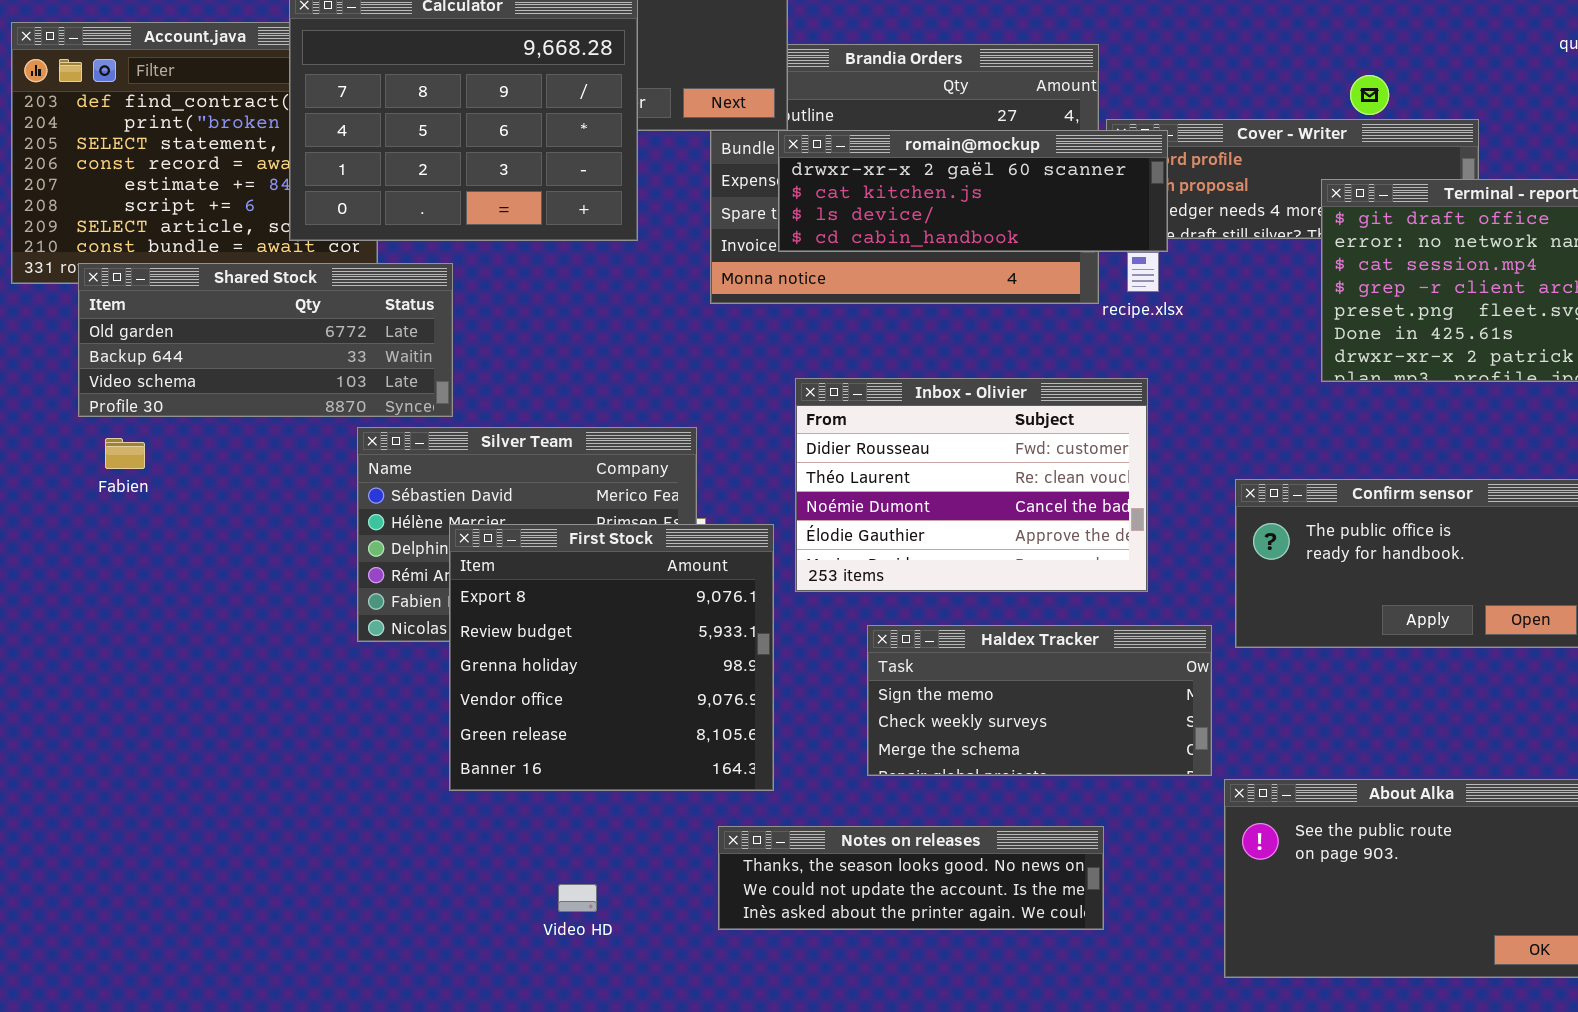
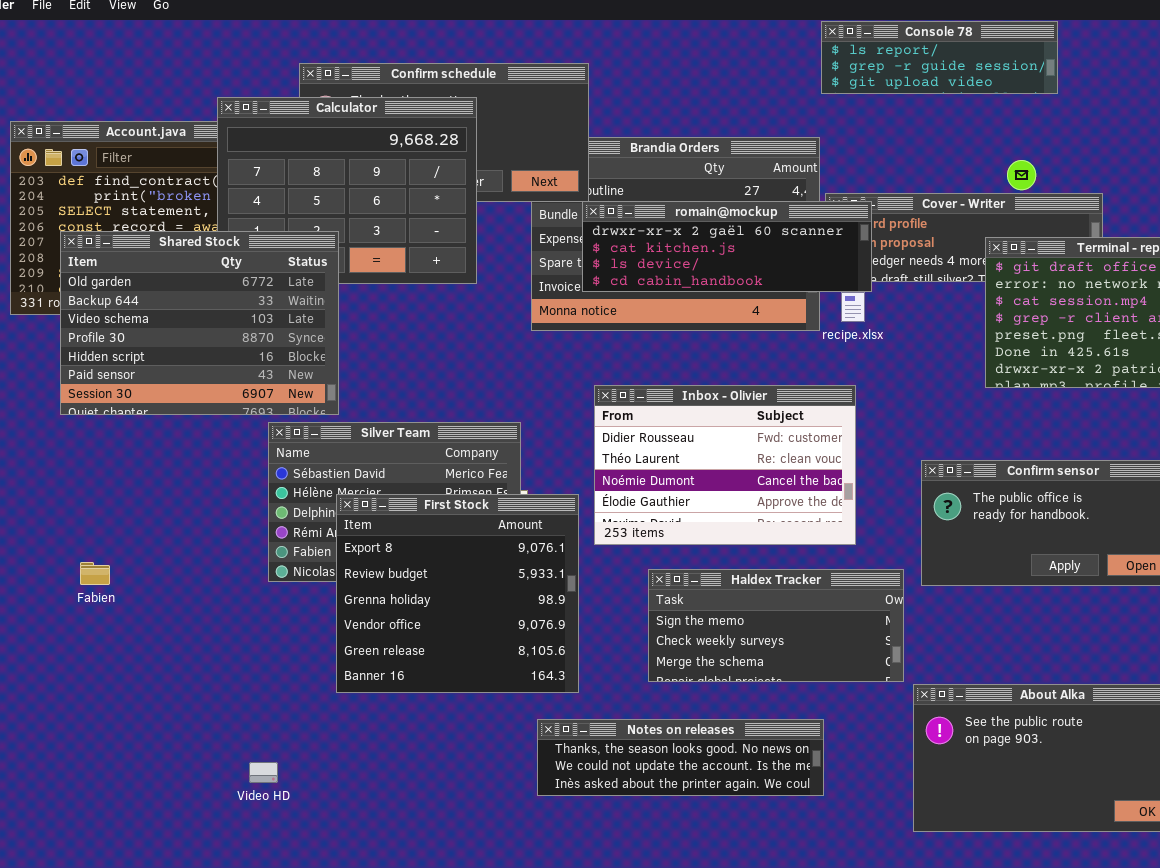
Shared Stock: [78,263,453,417] -> [60,231,339,415], resized
Fabien: [105,438,145,469] -> [80,562,110,585], moved
Video HD: [558,884,597,912] -> [249,762,278,783], moved

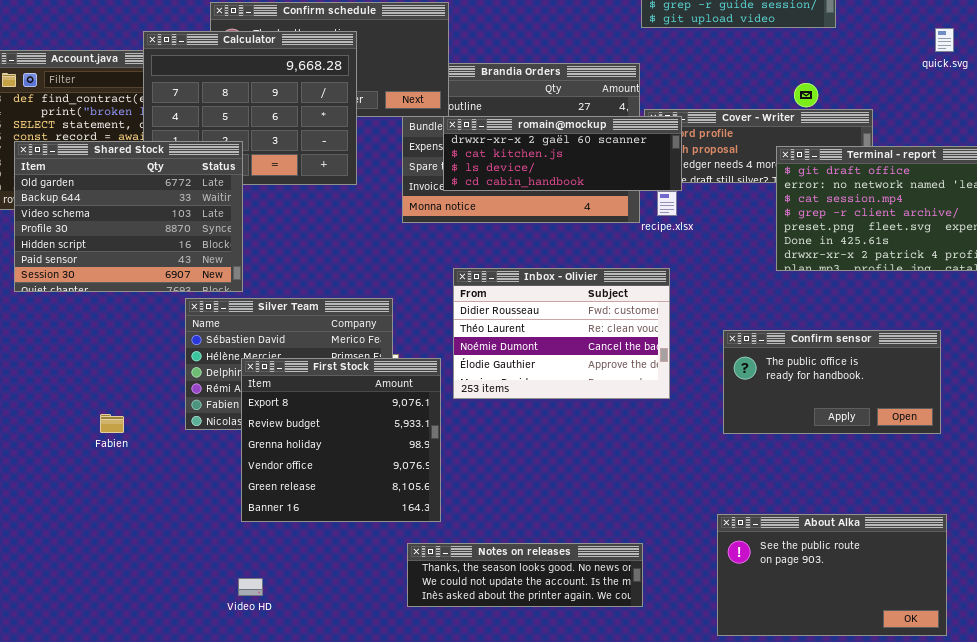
Fabien: [80,562,110,585] -> [100,414,124,433], moved
Haldex Tracker: [648,569,904,682] -> none, closed
Video HD: [249,762,278,783] -> [238,578,263,596], moved

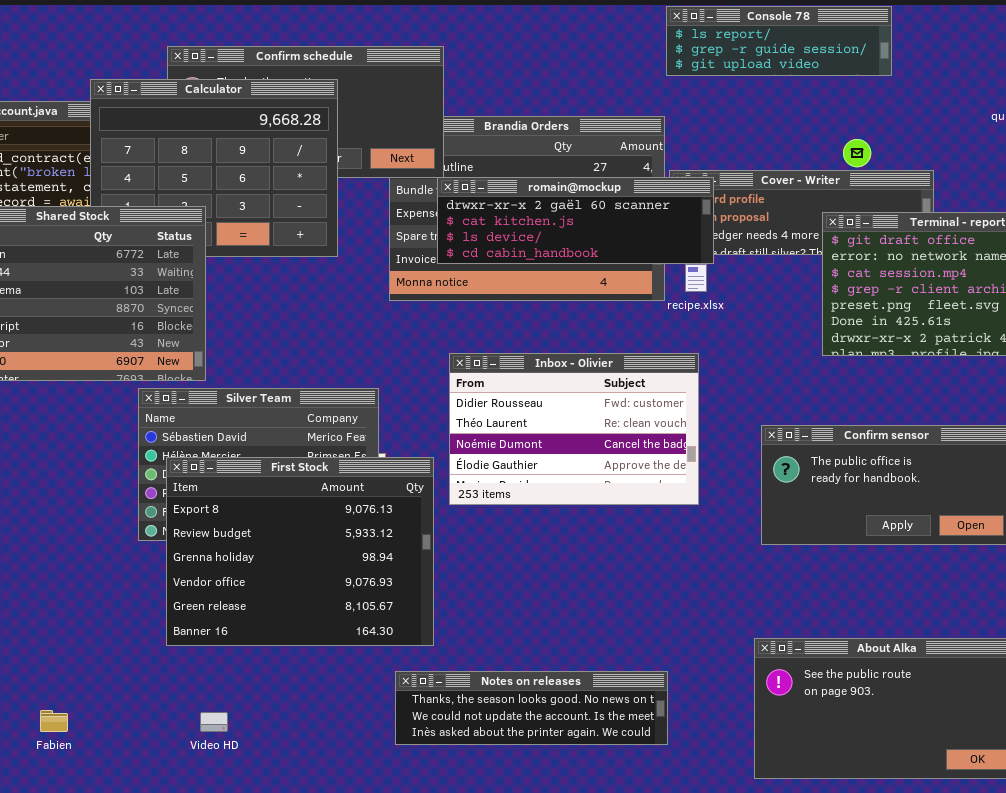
First Stock: [241,358,441,522] -> [166,457,434,646], resized
Fabien: [100,414,124,433] -> [40,710,68,732], moved

